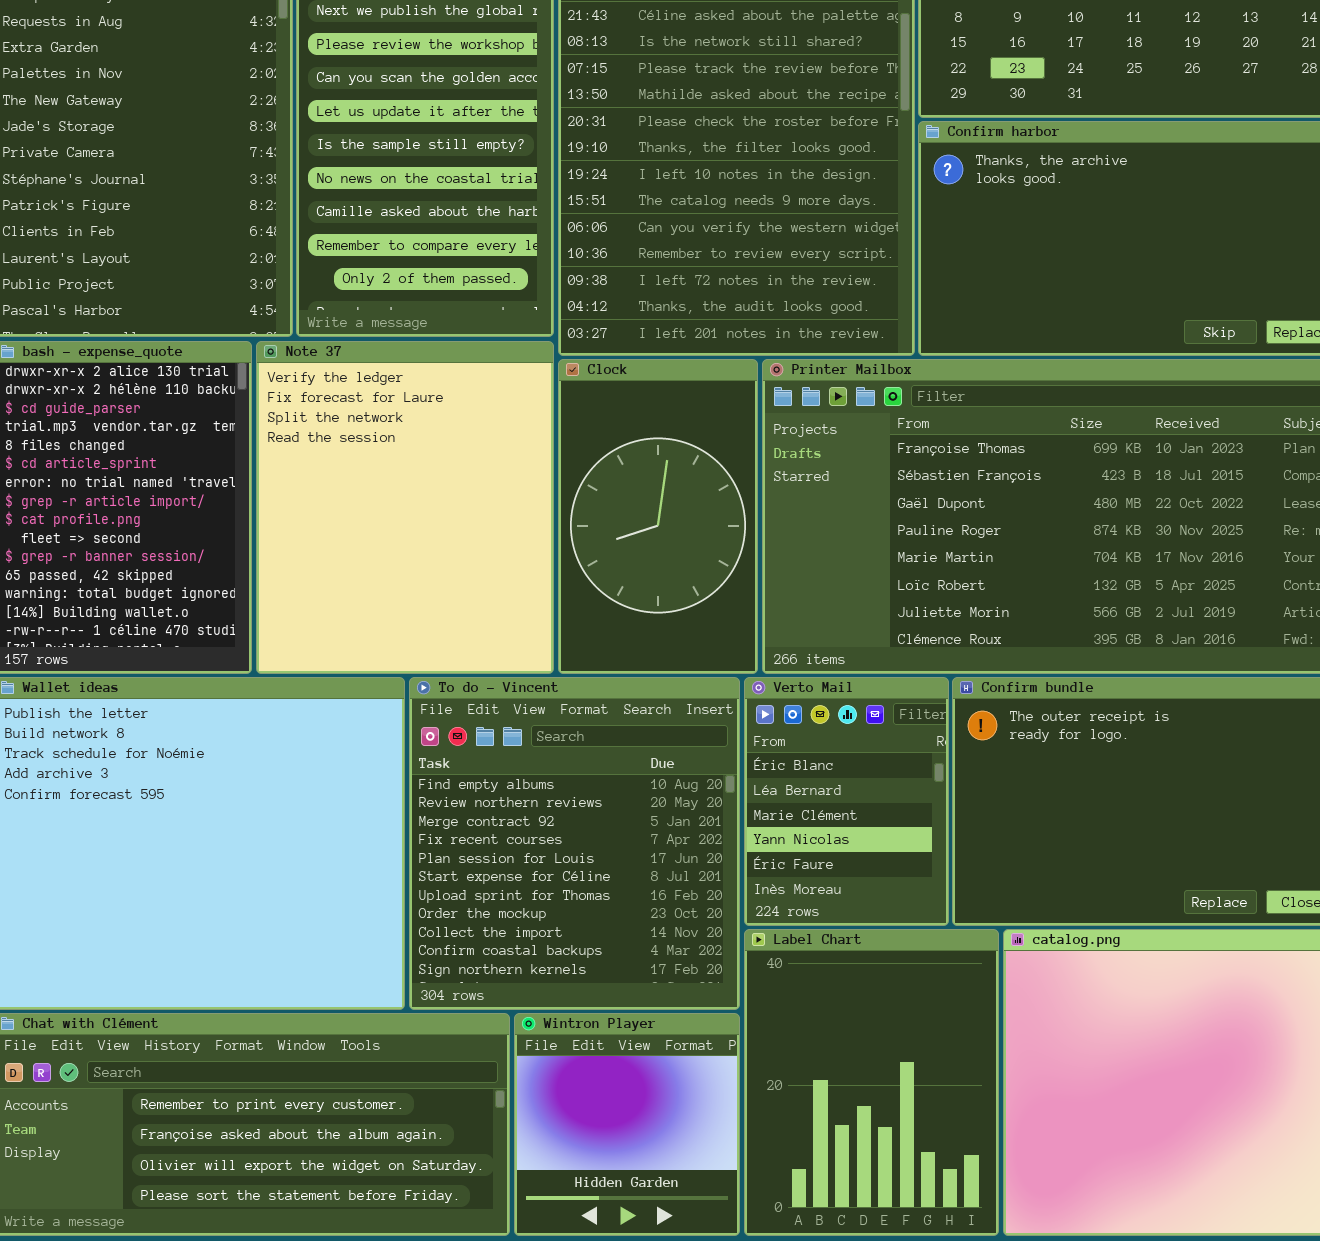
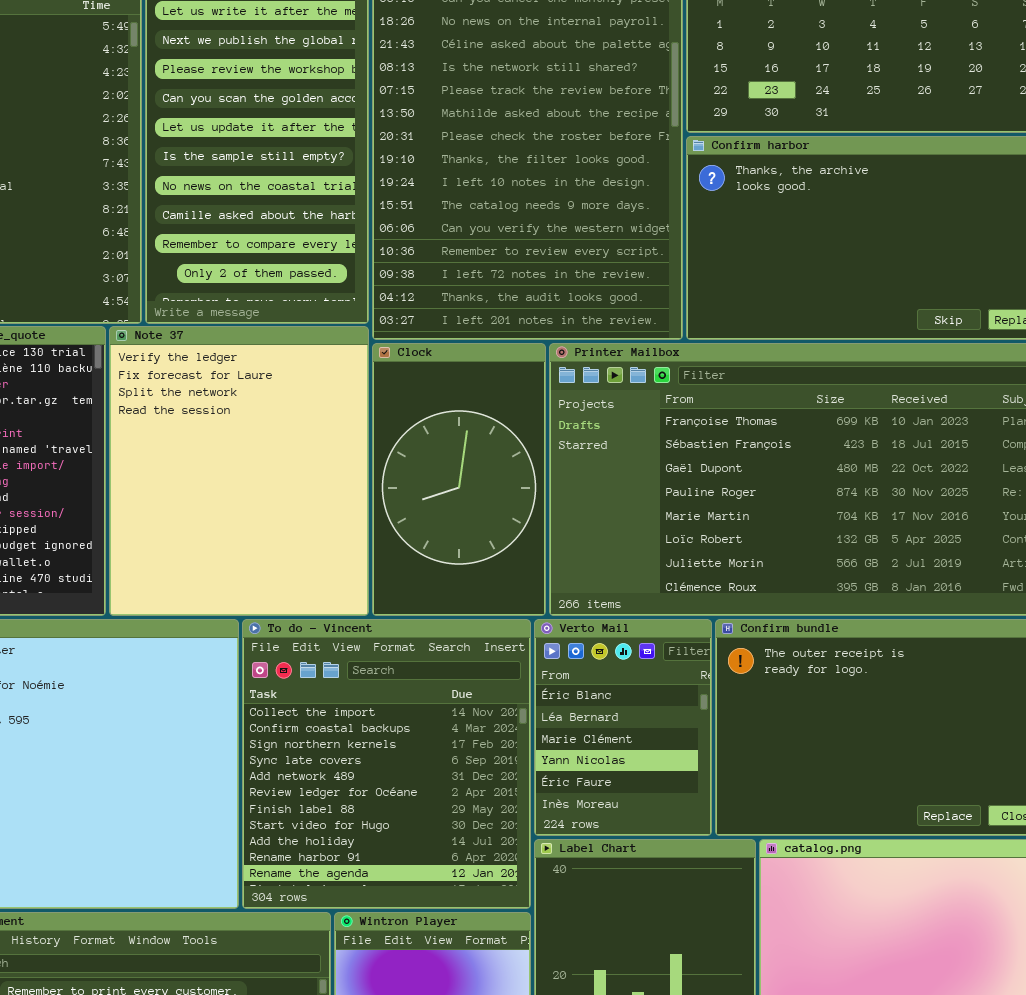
To do - Vincent: [409,677,740,1010] -> [242,619,531,909], scrolled down 8 rows

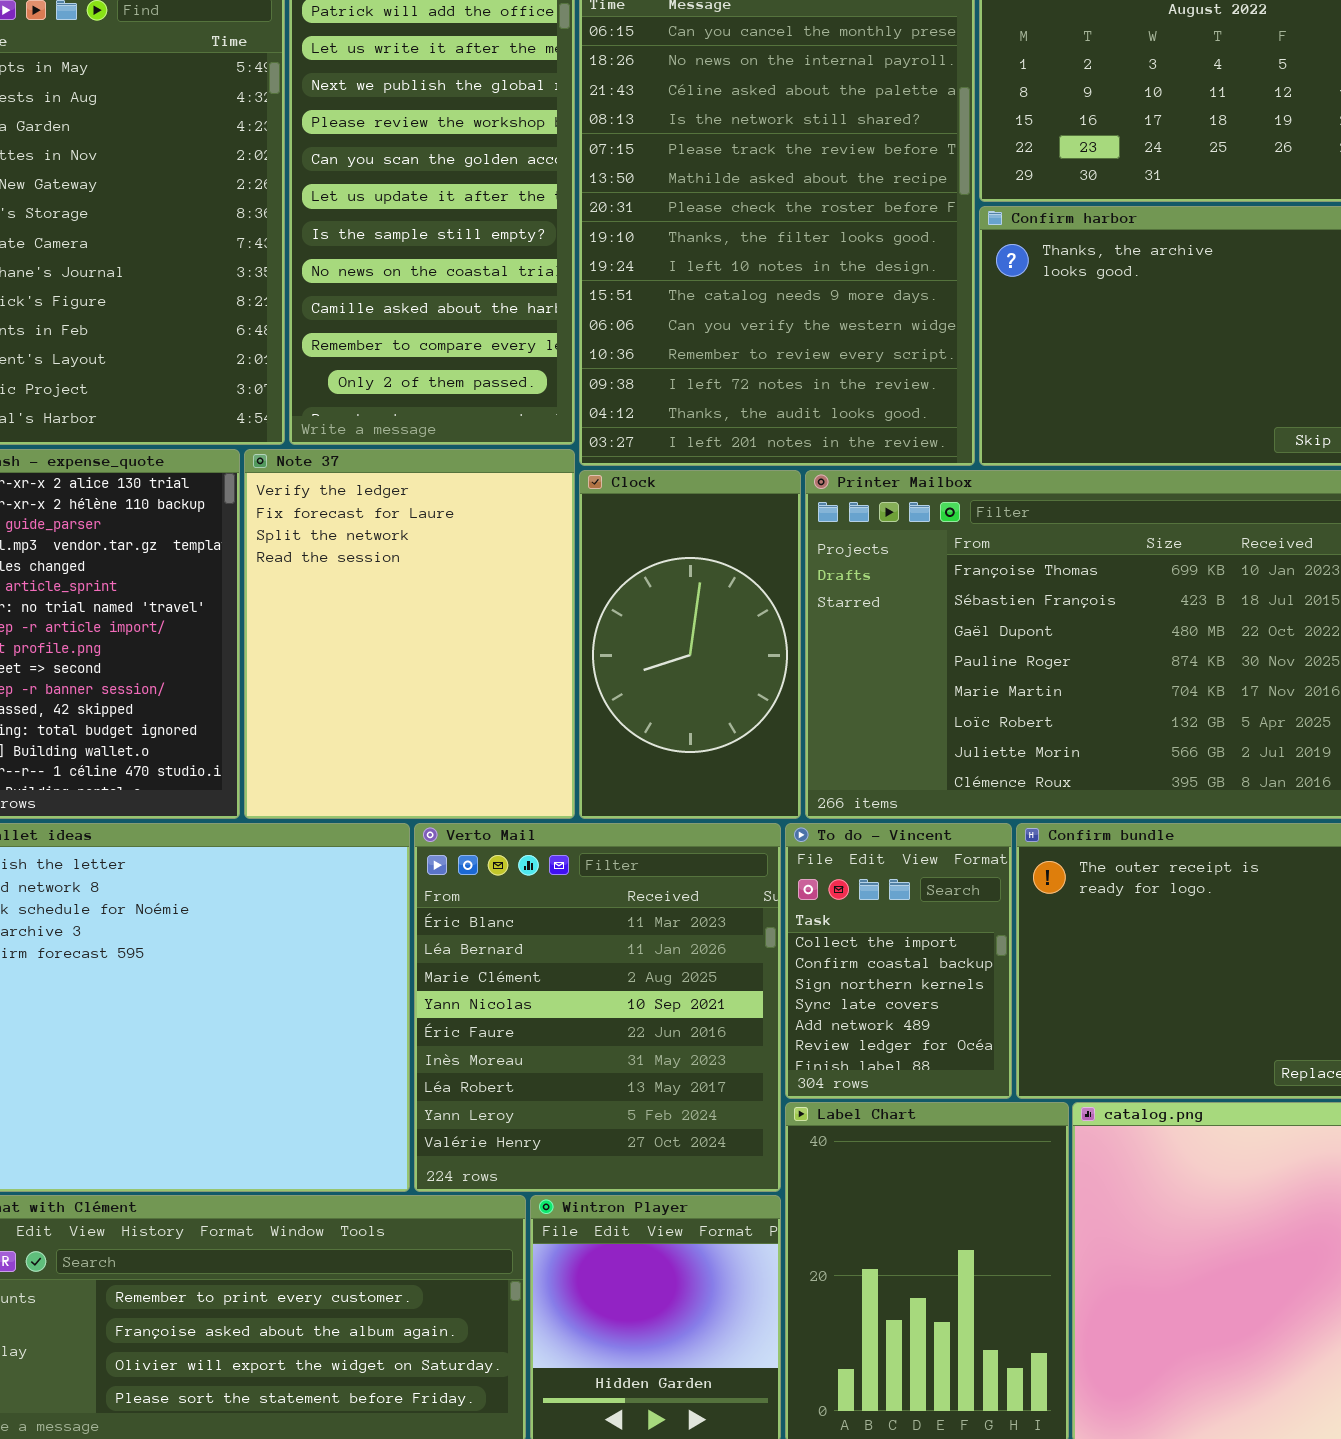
To do - Vincent: [242,619,531,909] -> [785,823,1012,1099], moved, resized
Verto Mail: [534,619,712,836] -> [414,823,781,1192], moved, resized

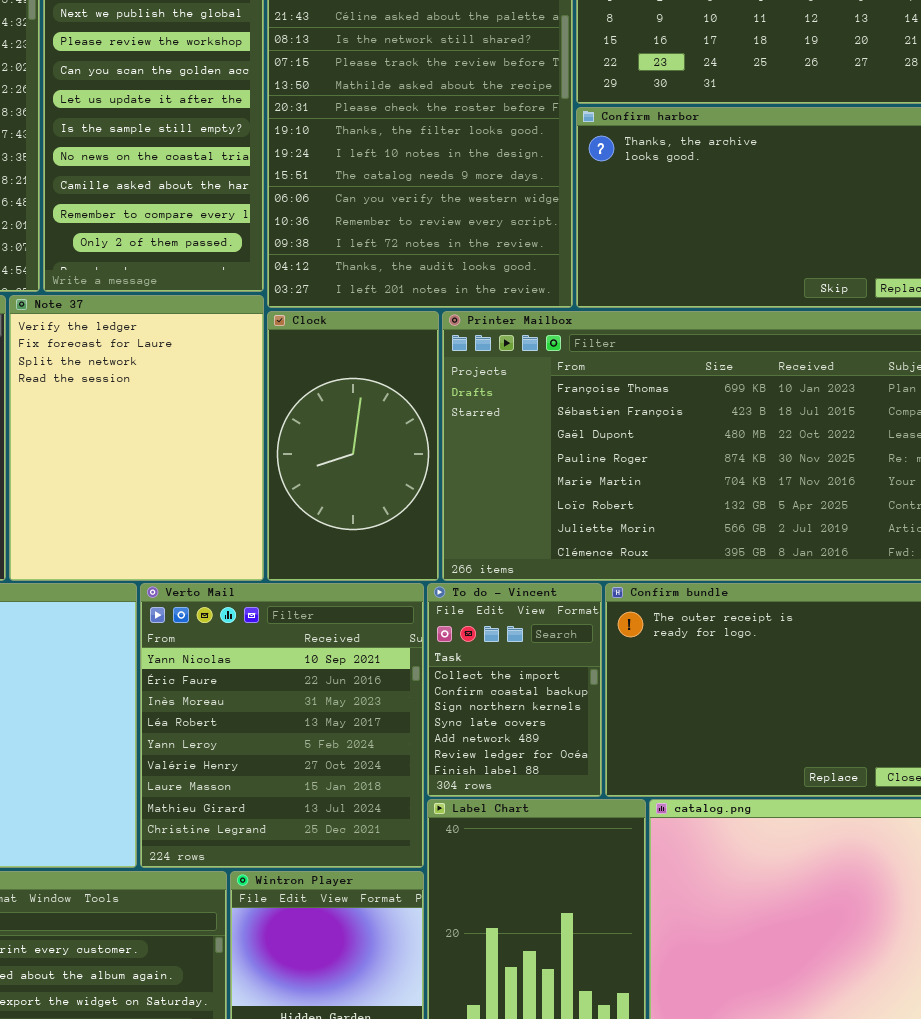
Verto Mail: [414,823,781,1192] -> [140,583,424,868], scrolled down 3 rows

